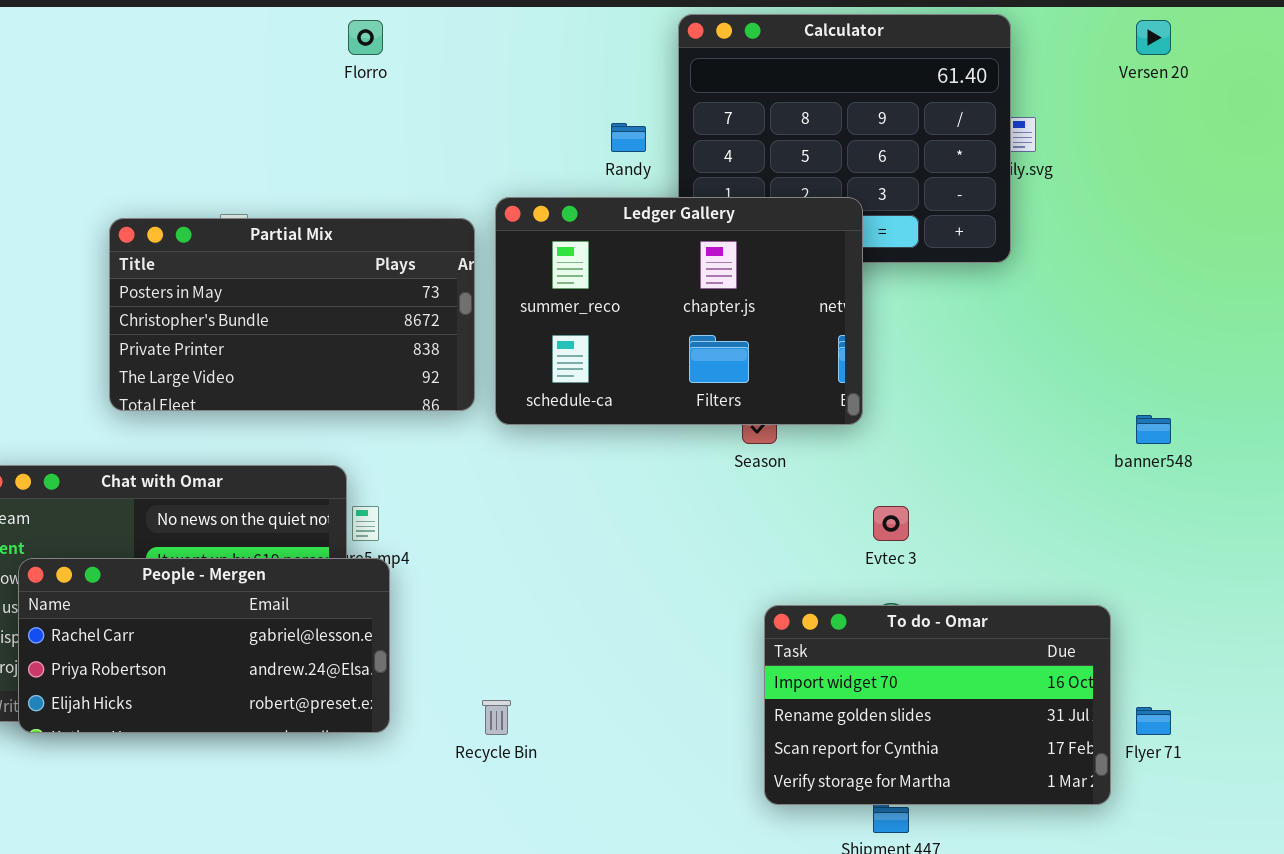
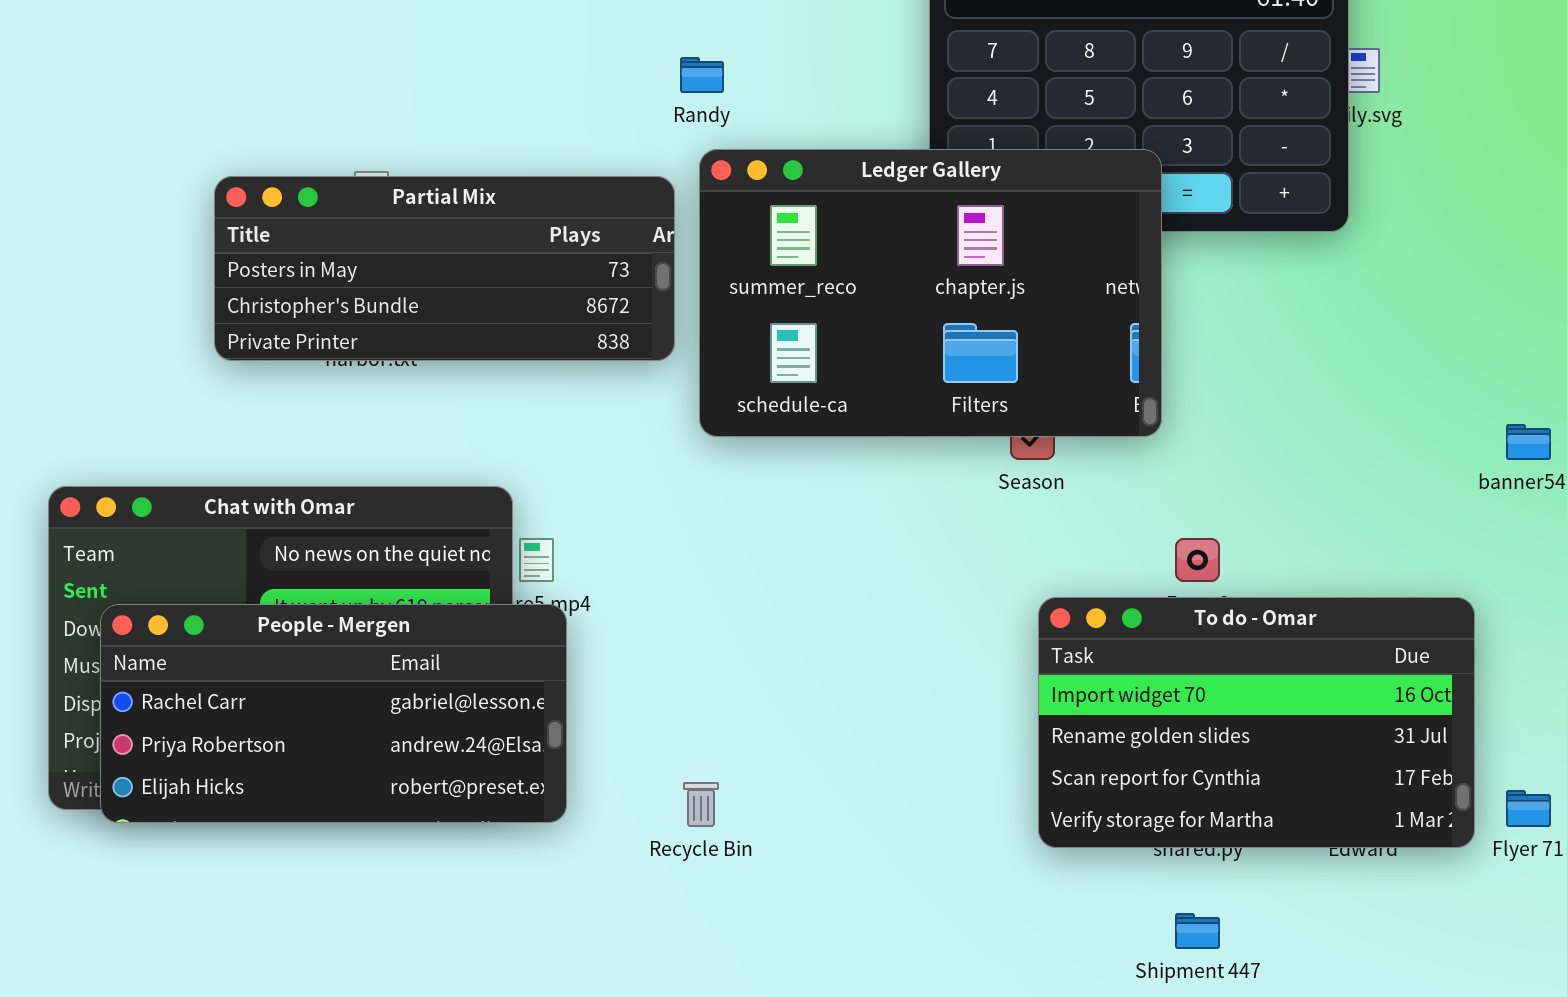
Randy: [611,123,646,152] -> [680,57,724,93], moved
Partial Mix: [109,218,475,411] -> [214,176,675,361], resized
To do - Omar: [764,605,1111,805] -> [1038,597,1475,848], moved

